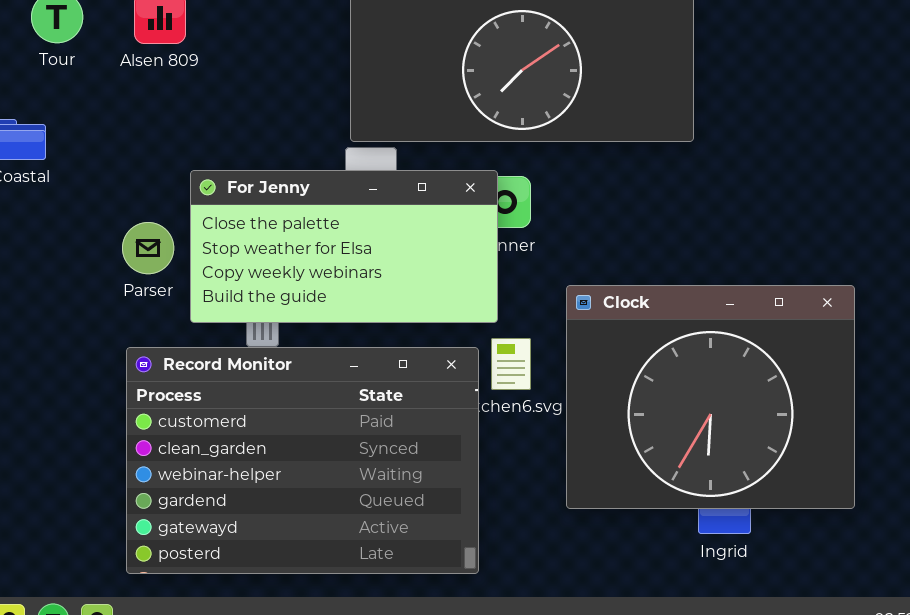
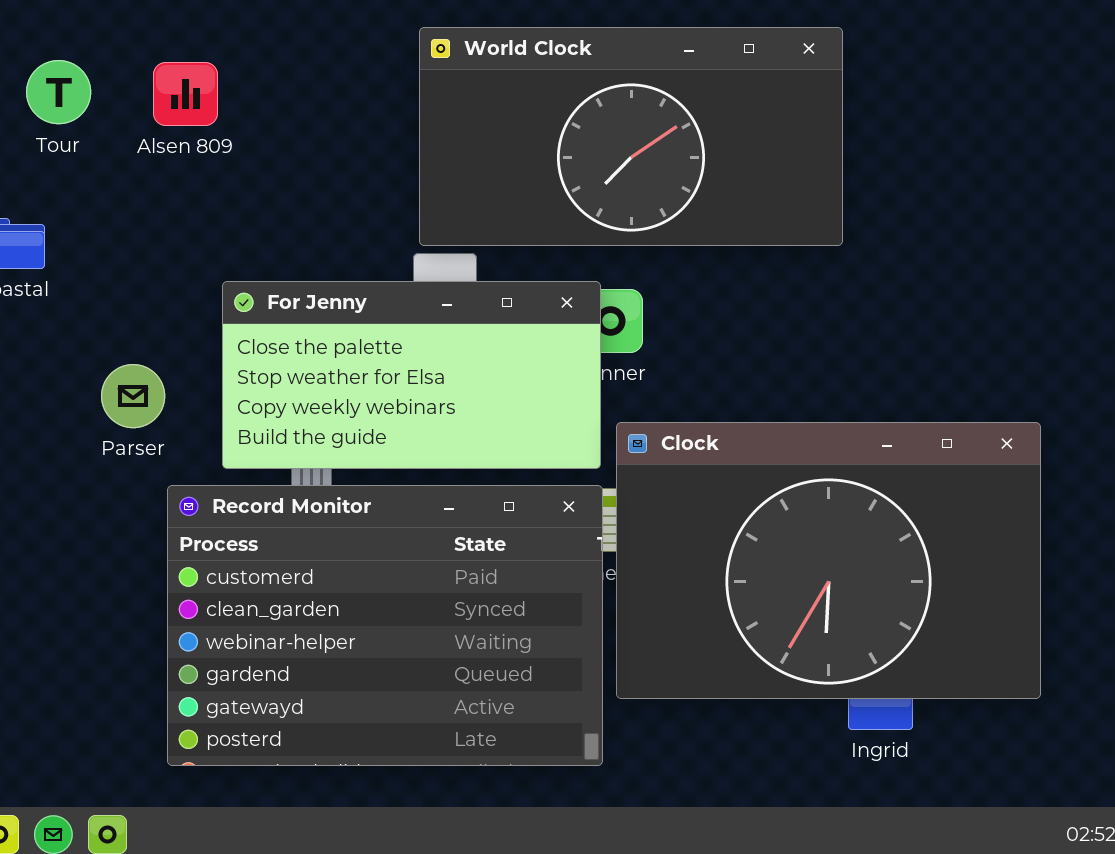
Parser: [122,222,174,274] -> [101,364,165,428], moved
Clock: [566,285,855,509] -> [616,422,1041,699], resized
Record Monitor: [126,347,479,574] -> [167,485,603,766], moved

